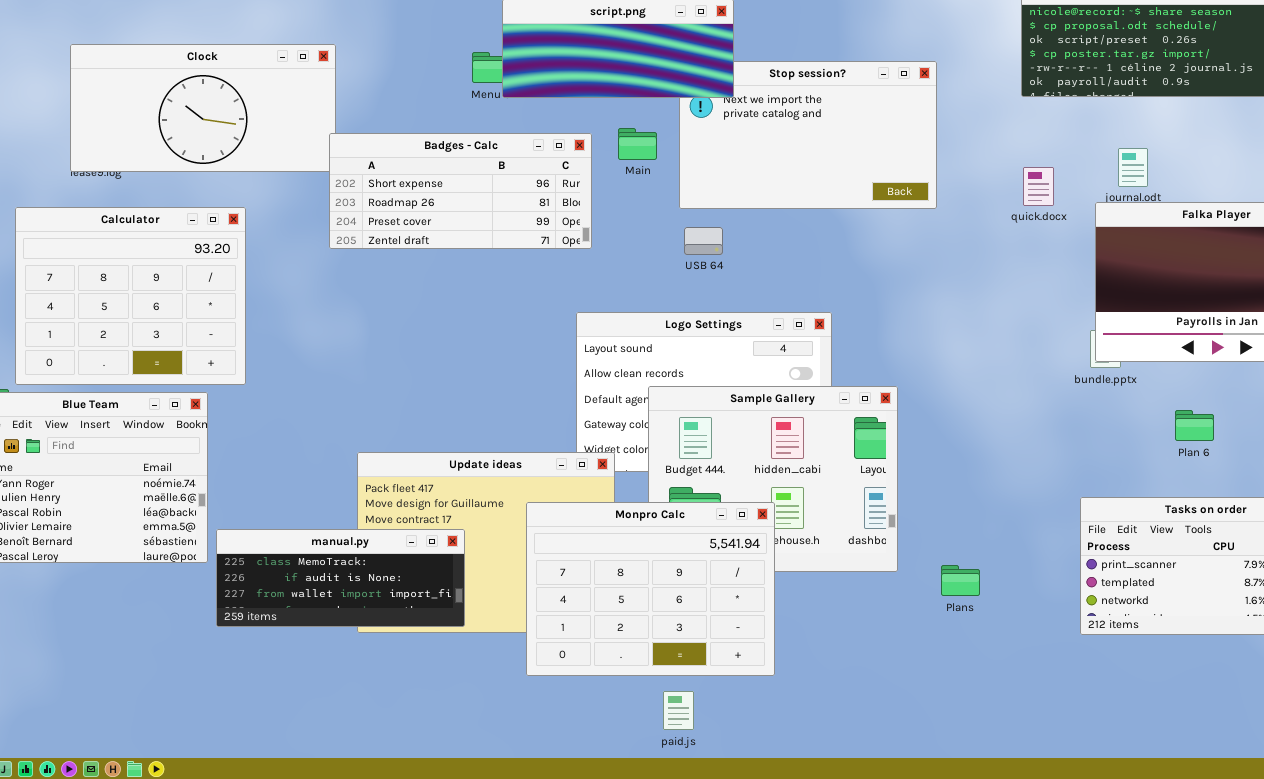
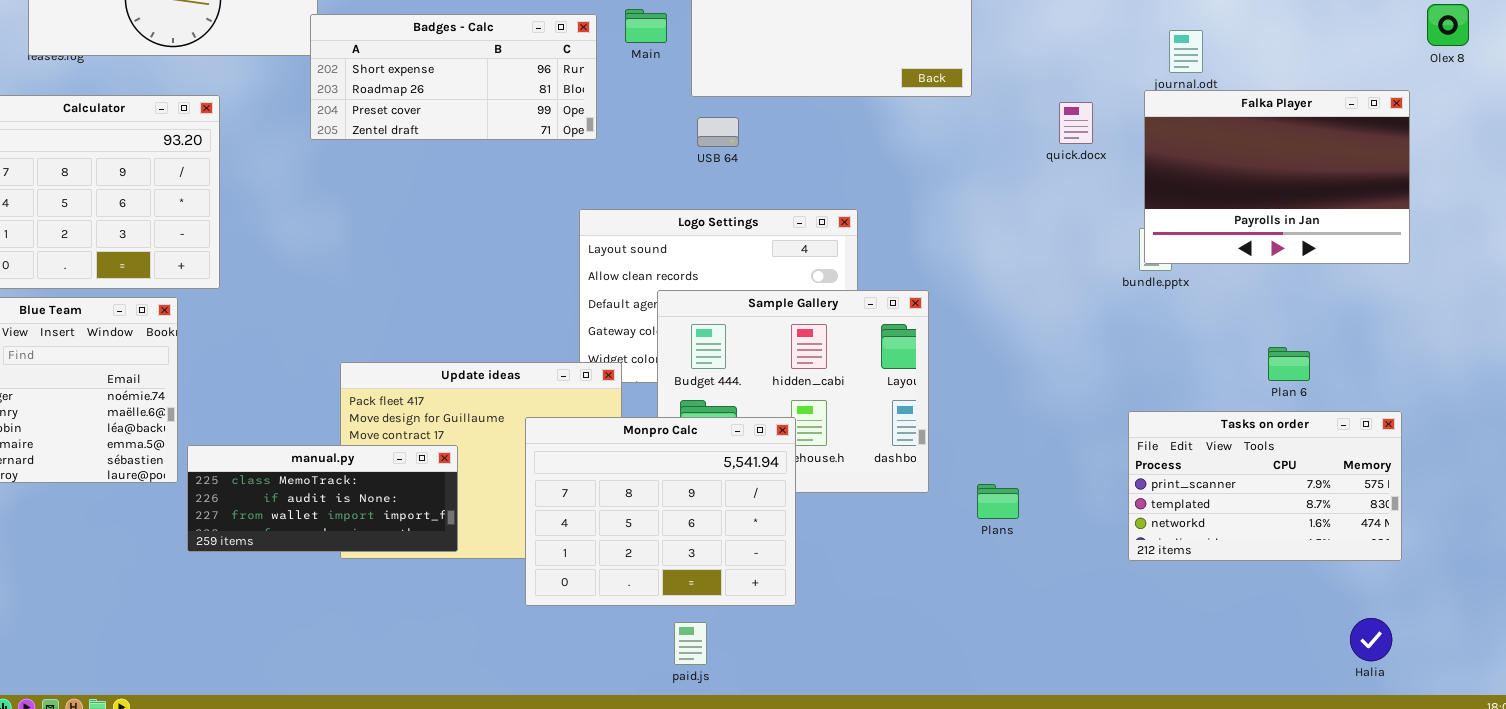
quick.docx: [1023,167,1054,206] -> [1059,102,1093,144], moved
Plan 6: [1175,410,1214,441] -> [1268,347,1310,381], moved

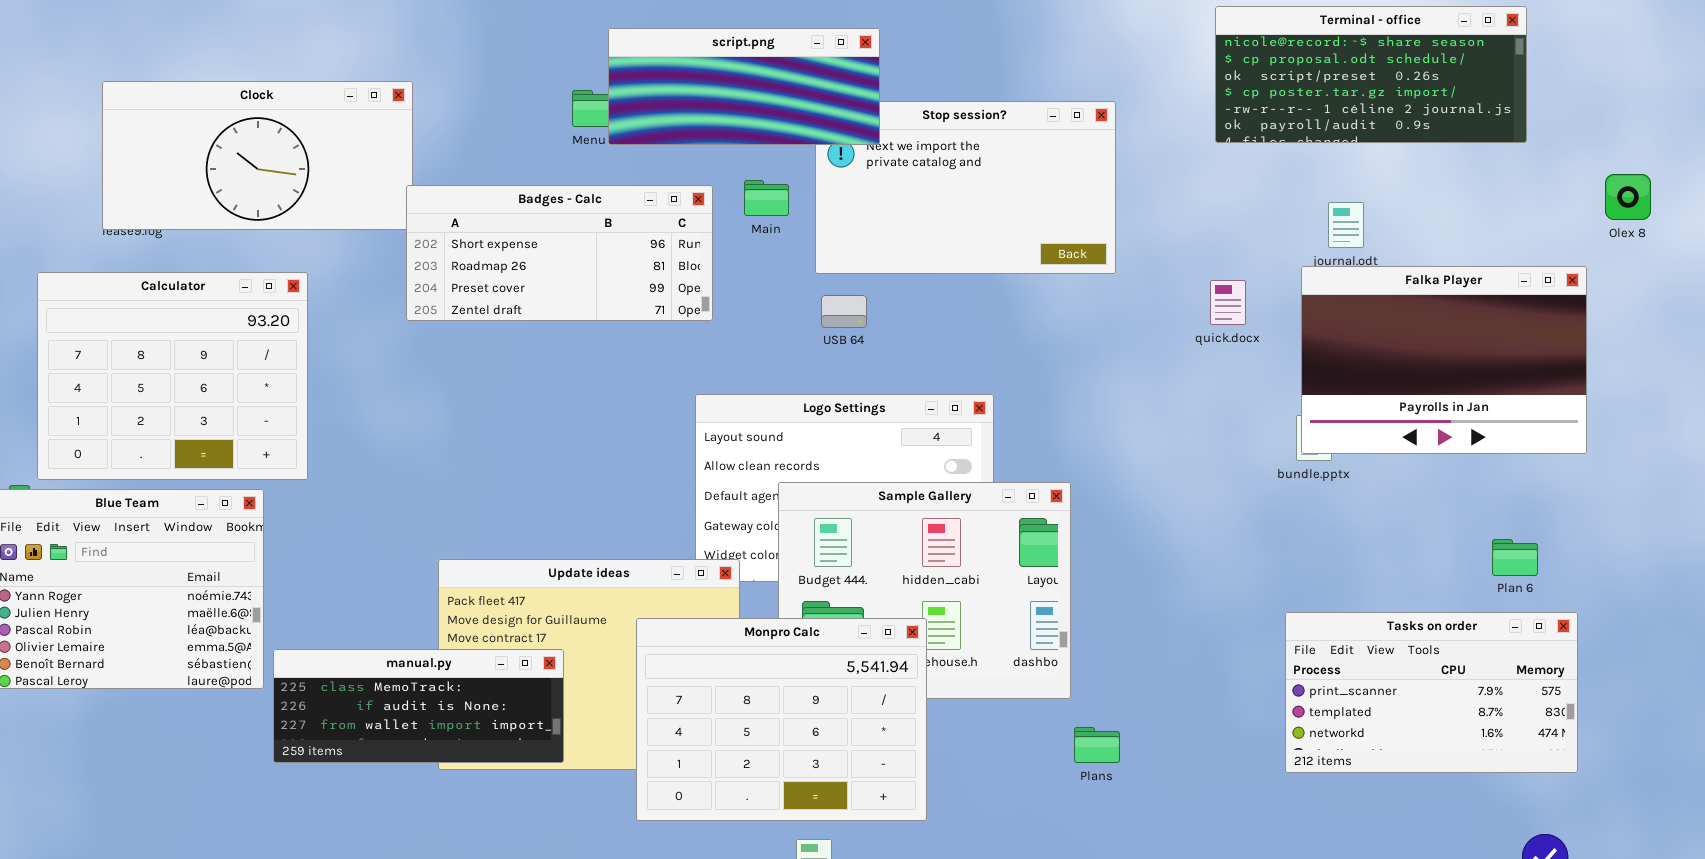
Plan 6: [1268,347,1310,381] -> [1492,539,1538,576], moved
Plans: [977,484,1019,519] -> [1074,727,1120,763], moved

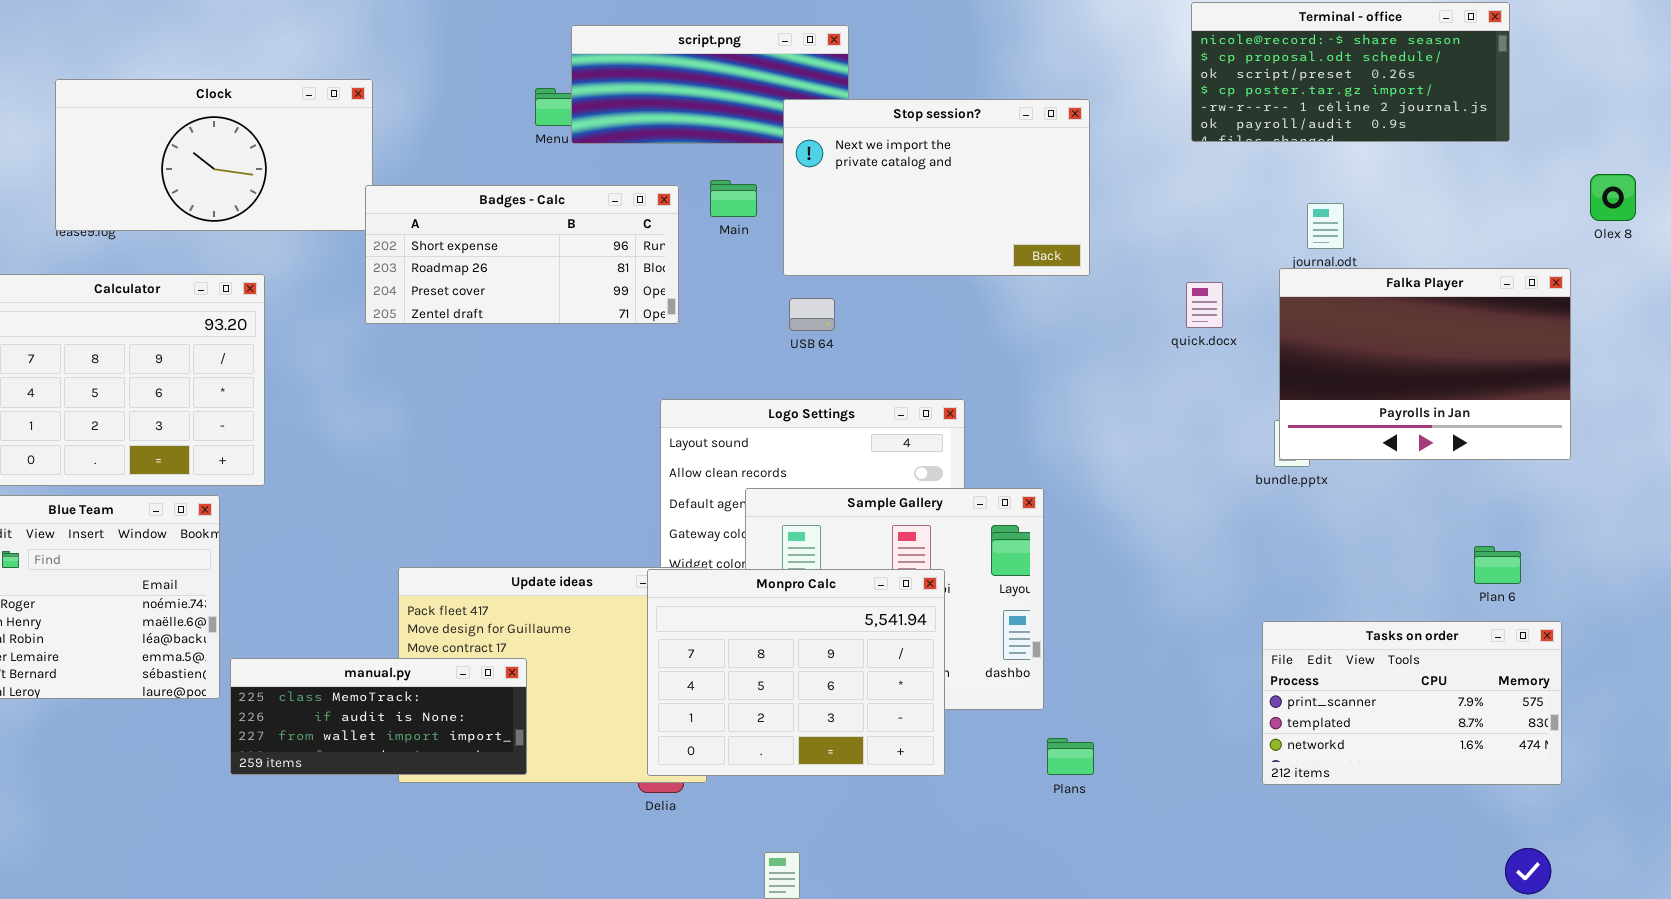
Stop session?: [815,101,1116,274] -> [783,99,1090,276], raised
Monpro Calc: [636,618,927,821] -> [647,569,945,776], moved

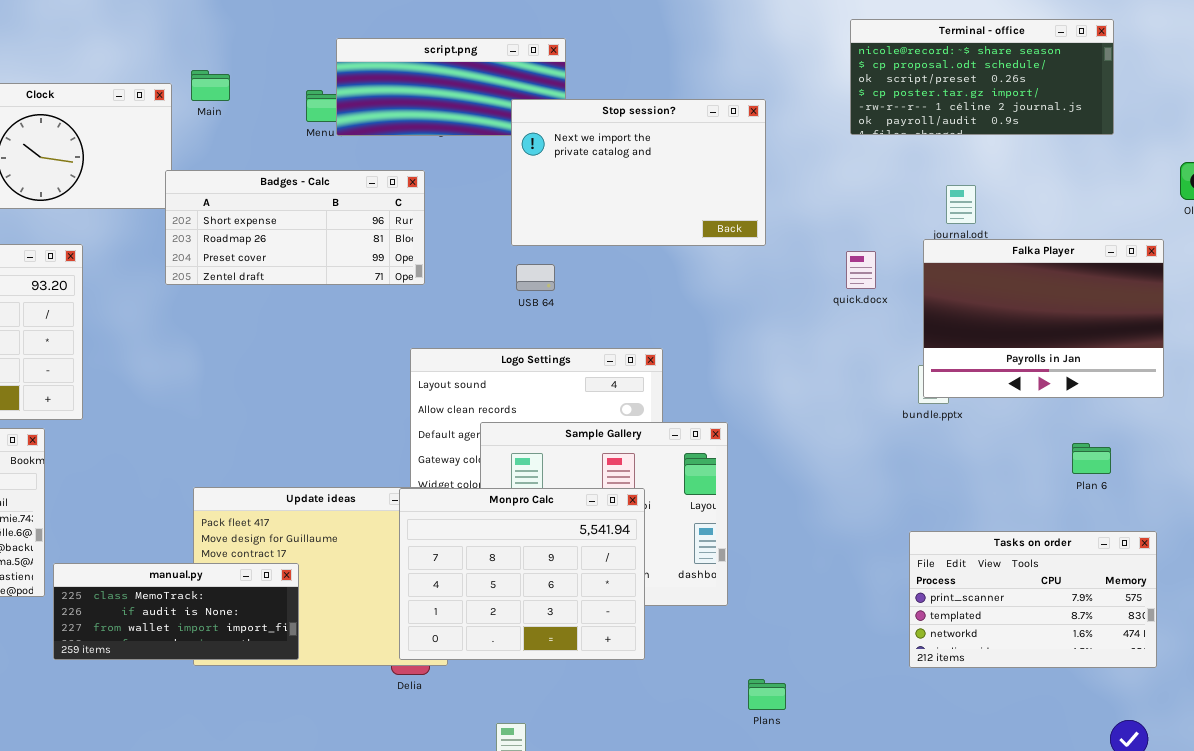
Main: [710,180,757,217] -> [191,70,230,101], moved
Plan 6: [1474,546,1521,584] -> [1072,443,1111,474], moved
Plans: [1047,738,1094,775] -> [748,679,786,710], moved

